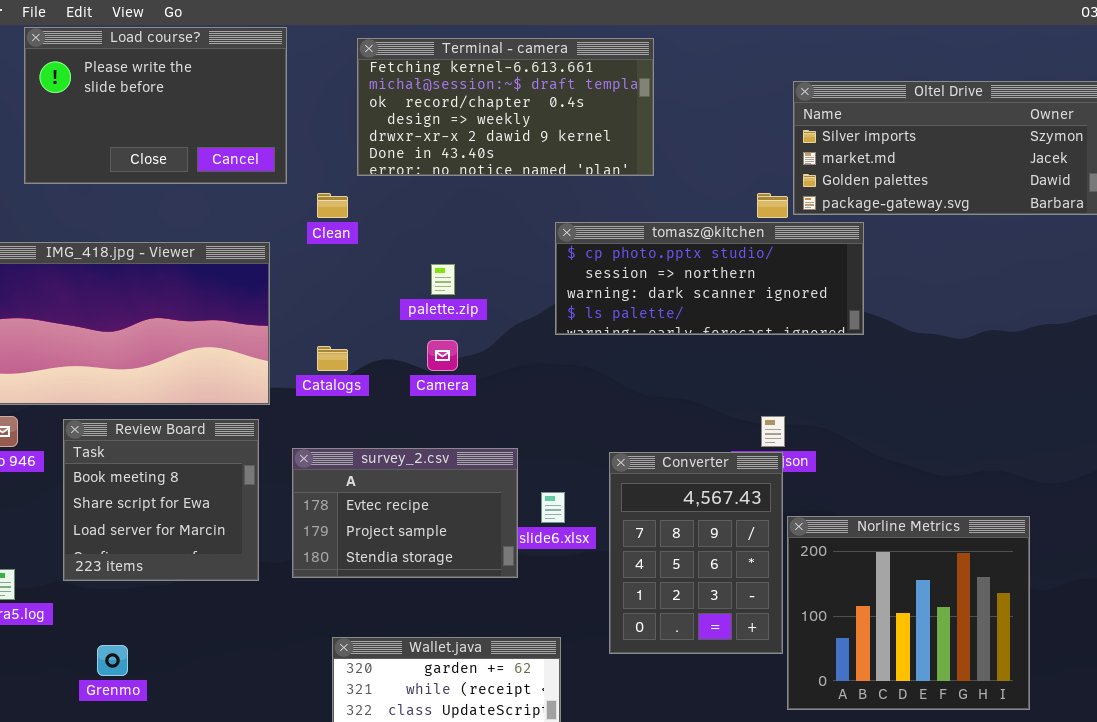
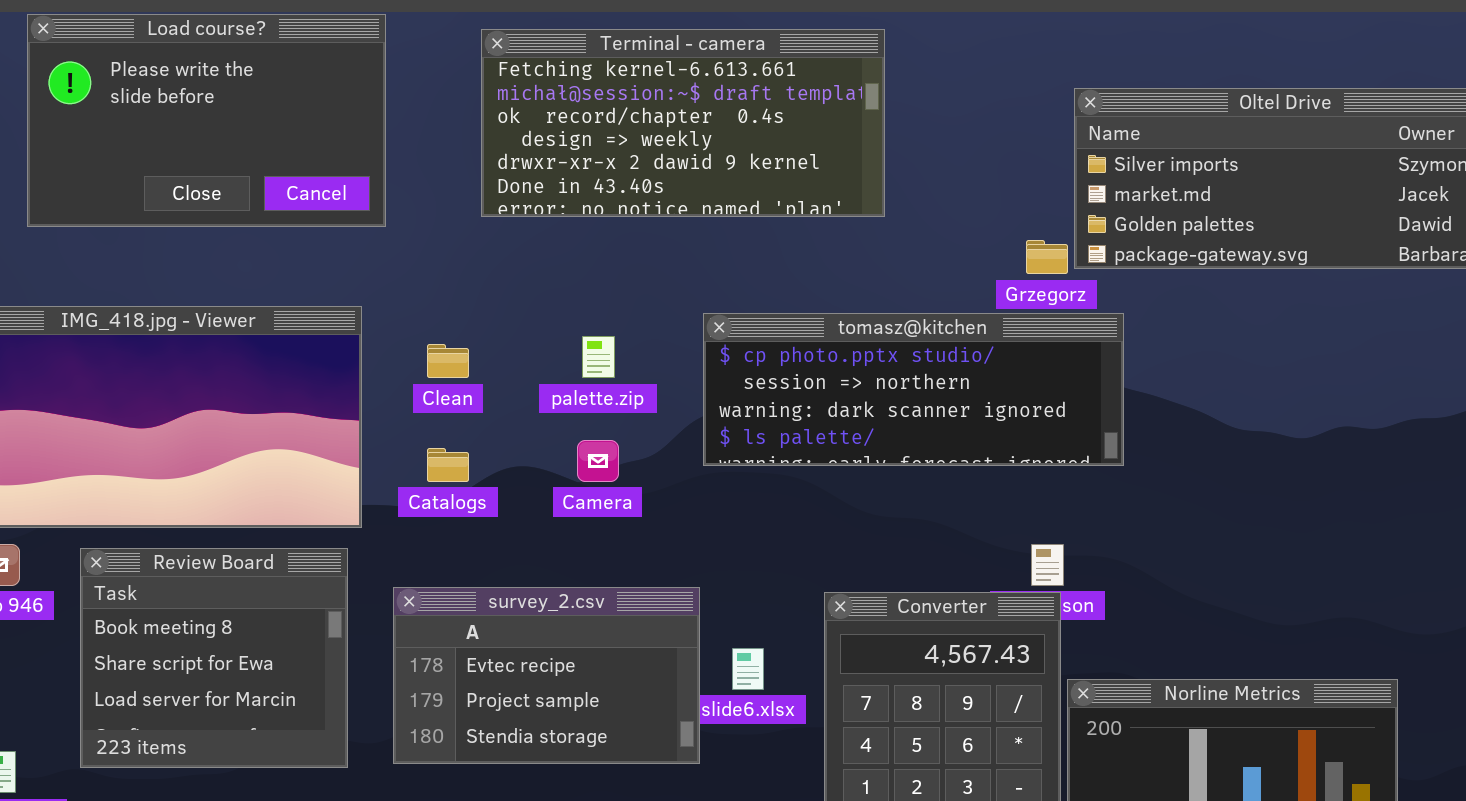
Clean: [317,193,348,218] -> [427,344,469,378], moved
tomasz@kitchen: [555,222,864,335] -> [703,313,1124,466], moved

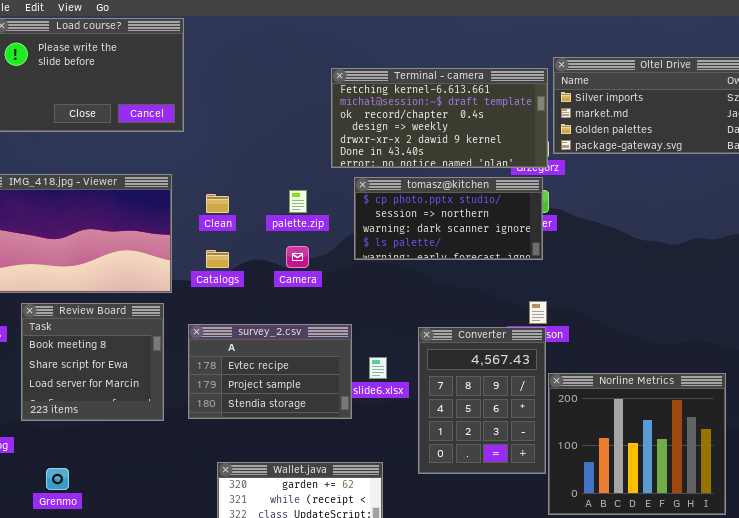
Terminal - camera: [481,29,885,217] -> [331,68,548,168], moved
tomasz@kitchen: [703,313,1124,466] -> [354,177,543,260], resized

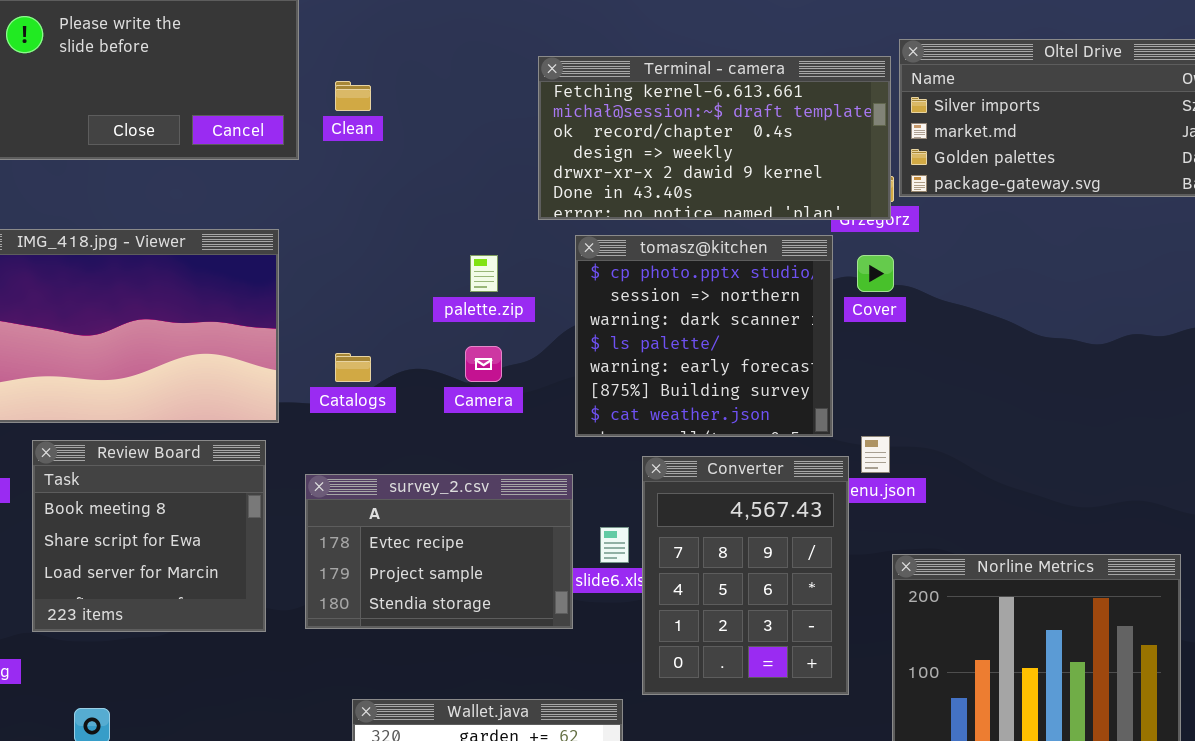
tomasz@kitchen: [354,177,543,260] -> [575,235,833,437], resized
Clean: [206,194,229,213] -> [335,81,371,111], moved
Converter: [418,327,546,474] -> [642,456,849,695], moved

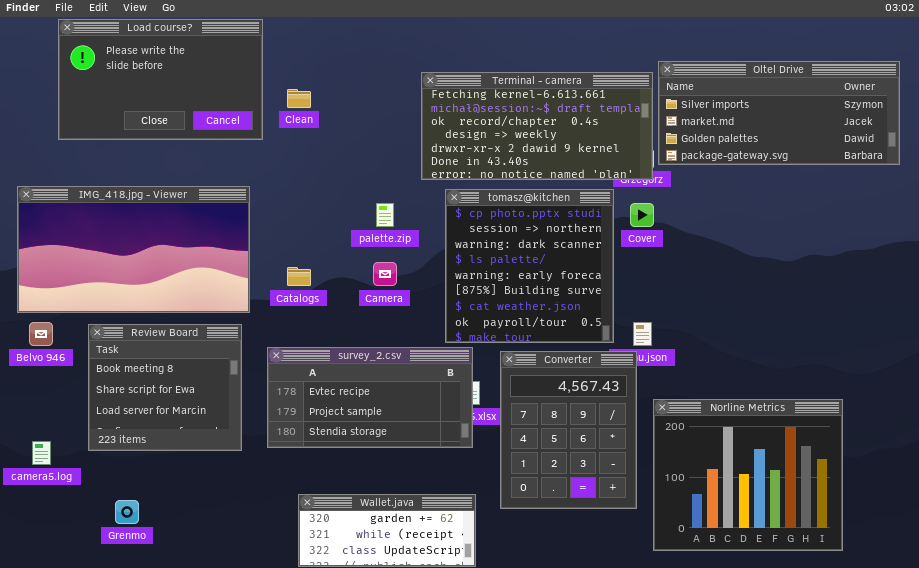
tomasz@kitchen: [575,235,833,437] -> [445,189,614,343], resized
Converter: [642,456,849,695] -> [500,351,637,509], moved
survey_2.csv: [305,474,573,629] -> [267,347,473,448], resized

